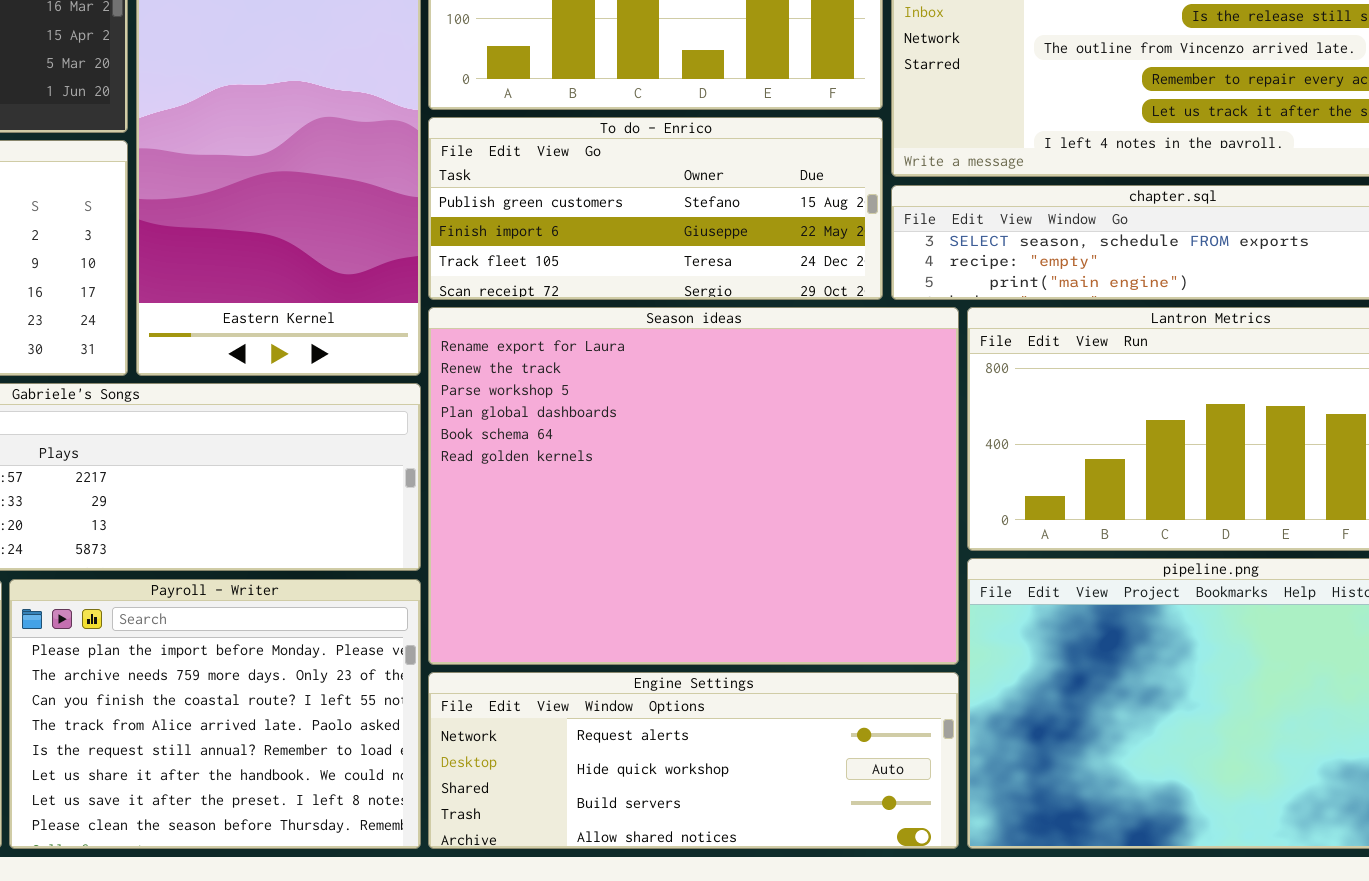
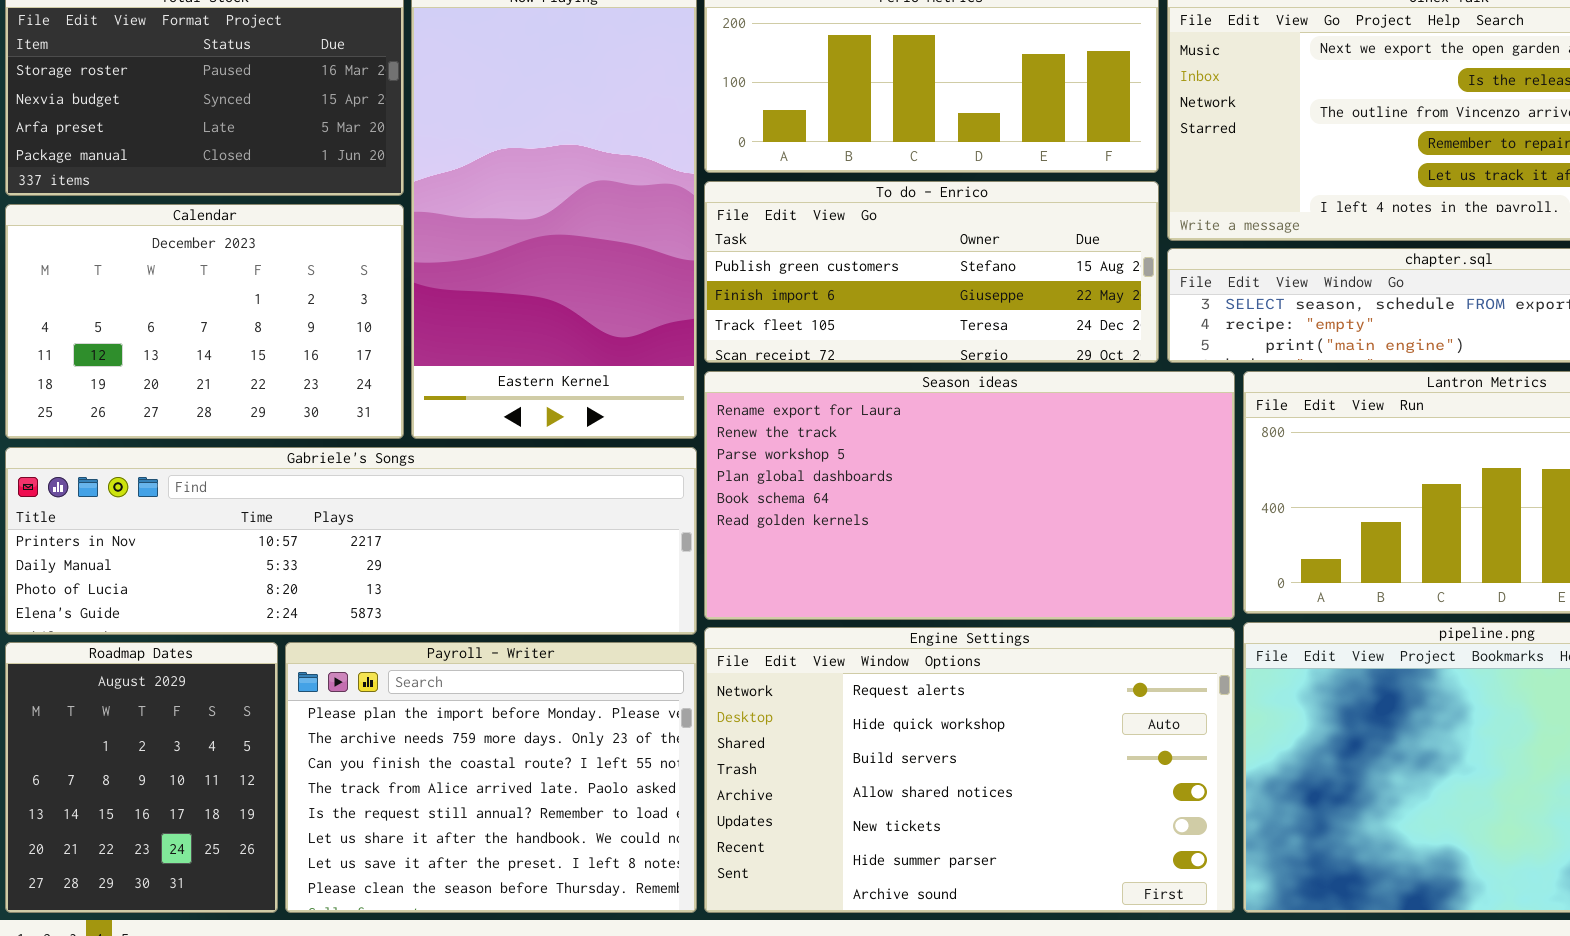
Season ideas: [428,307,959,665] -> [704,371,1235,620], resized
Engine Settings: [428,672,959,849] -> [704,627,1235,913], resized

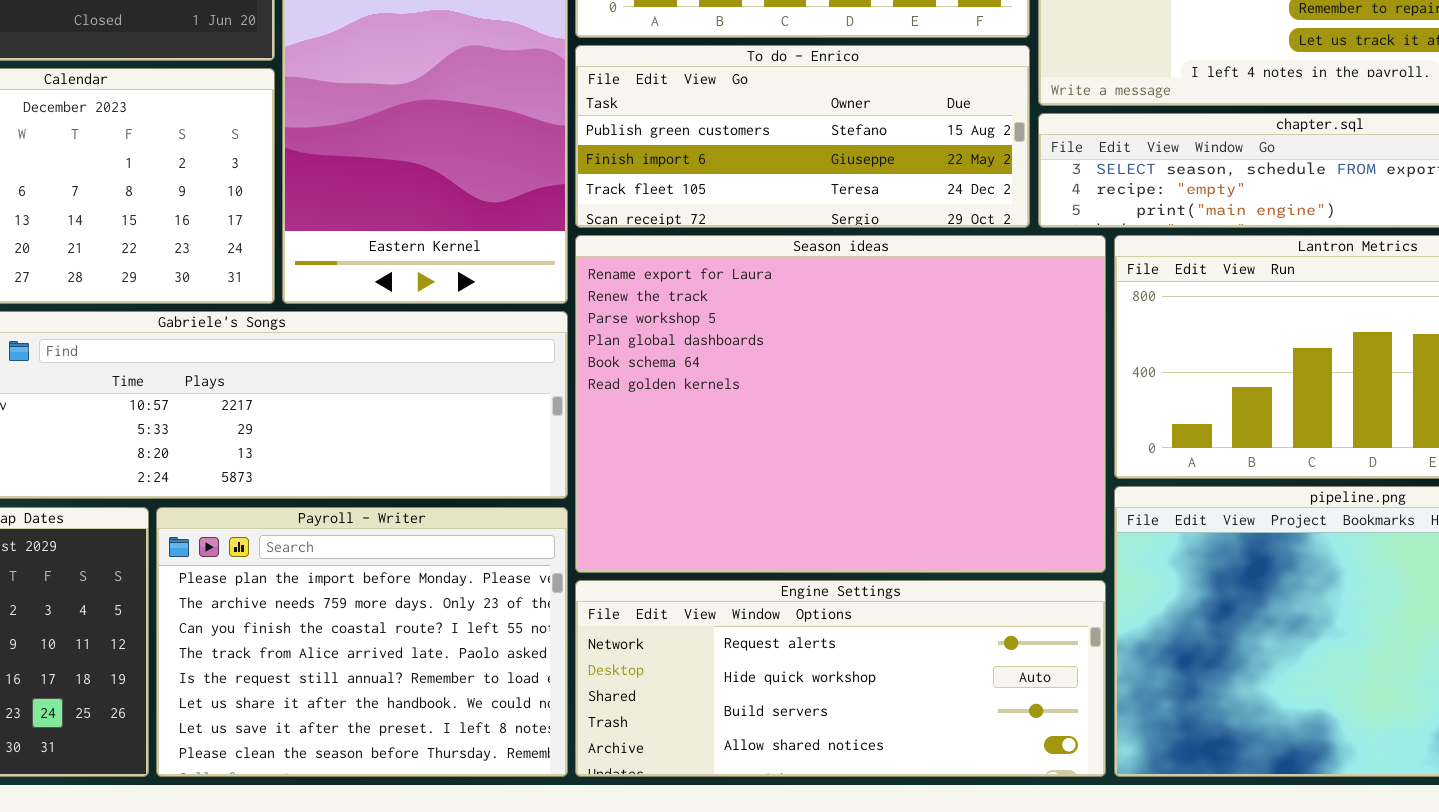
Season ideas: [704,371,1235,620] -> [575,235,1106,573], resized
Engine Settings: [704,627,1235,913] -> [575,580,1106,777], resized

